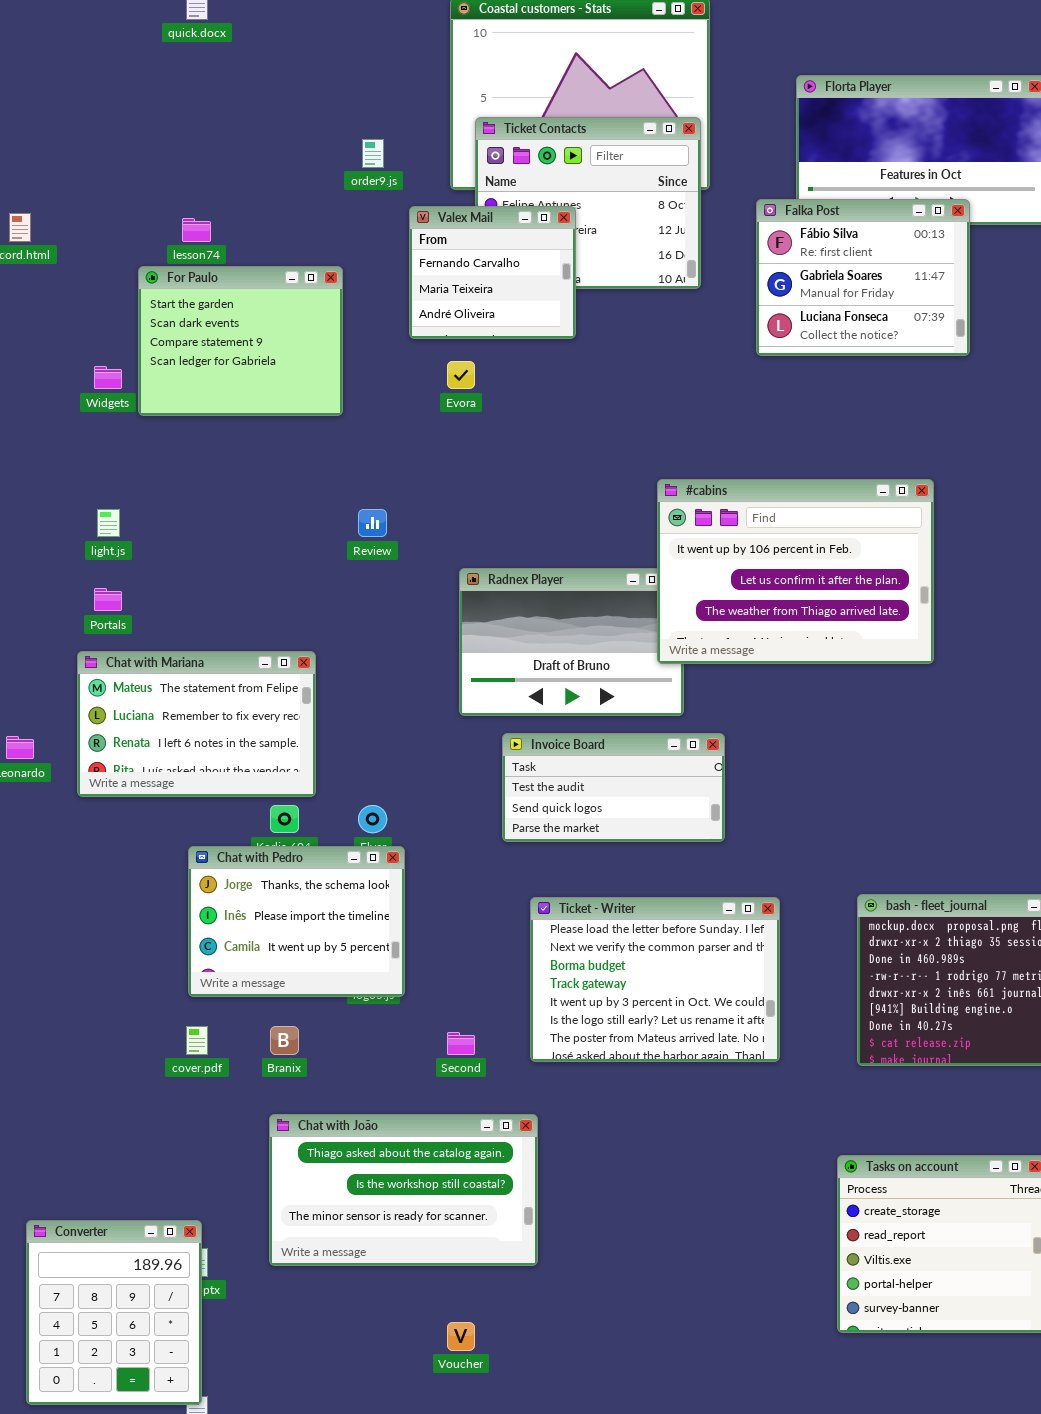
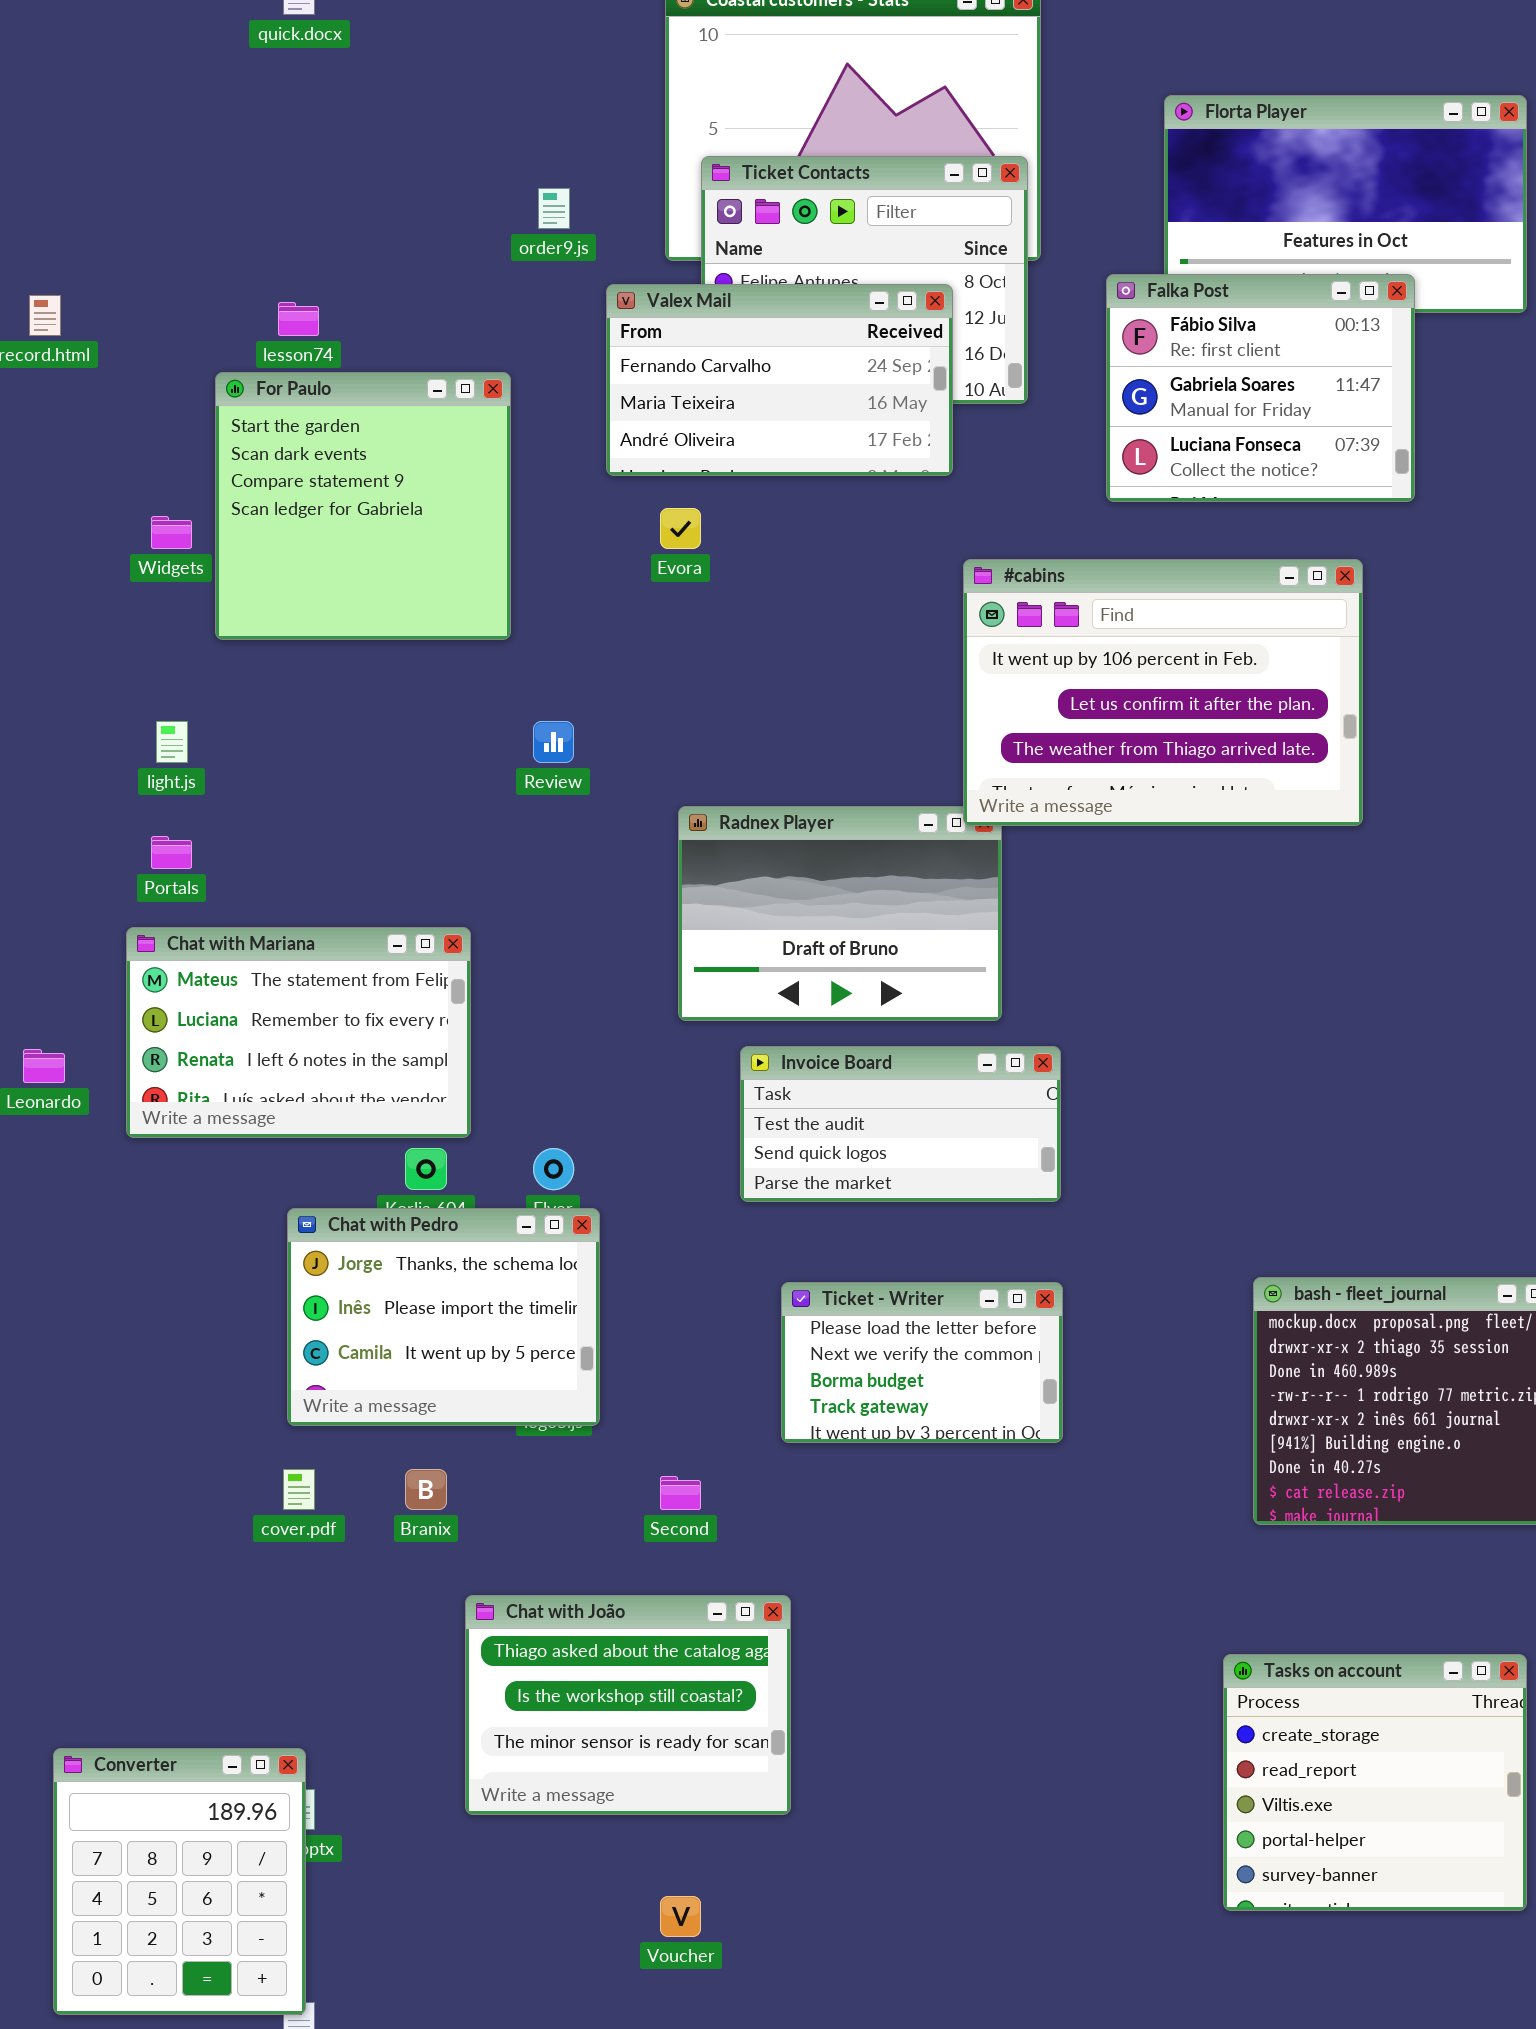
Valex Mail: [409,206,576,339] -> [606,284,953,476], resized
For Paulo: [138,266,343,416] -> [215,372,511,640], resized
#cabins: [657,479,934,664] -> [963,559,1363,826], moved
Ticket - Writer: [530,897,780,1062] -> [781,1282,1063,1443], resized
Chat with João: [269,1114,538,1266] -> [465,1595,791,1815], resized

